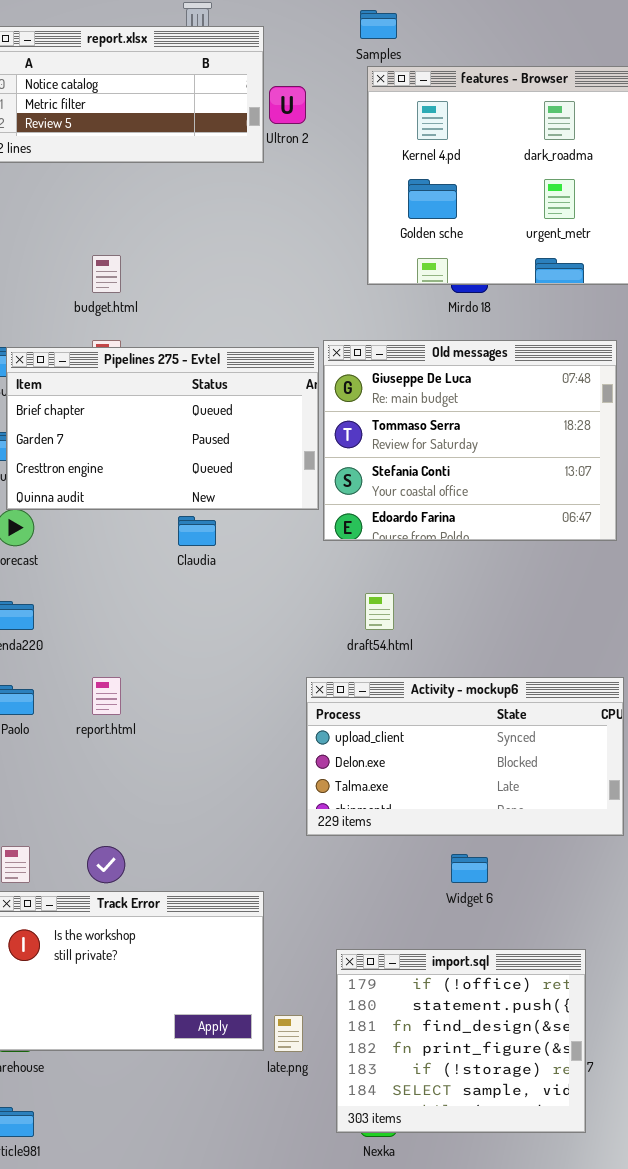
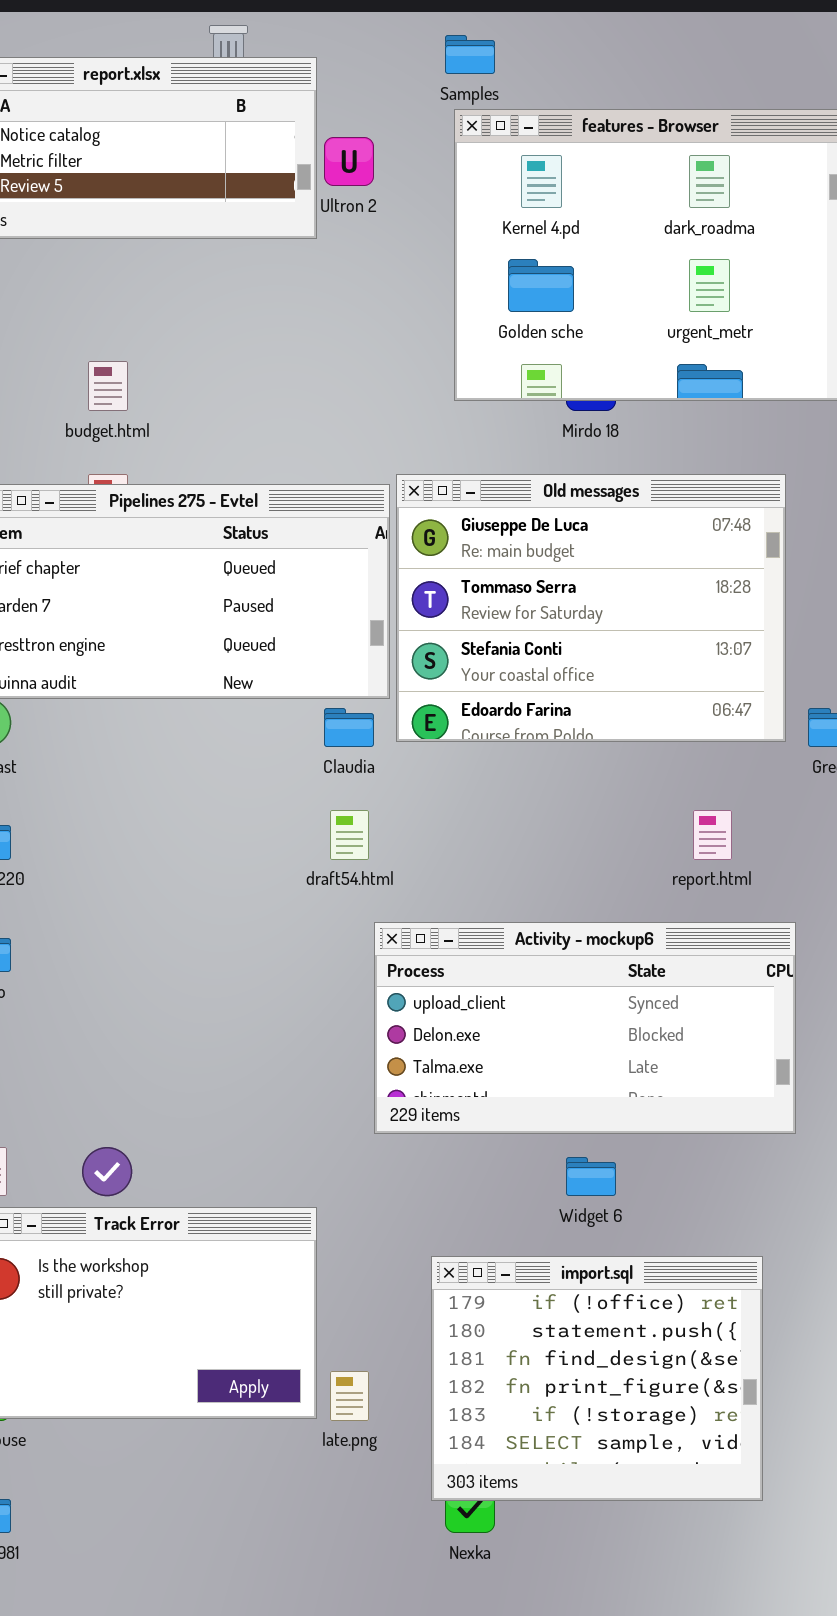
Claudia: [178,516,216,546] -> [324,708,374,747], moved
draft54.html: [365,593,394,630] -> [330,810,369,860], moved
report.html: [92,677,121,715] -> [693,810,732,860], moved
import.sql: [336,949,586,1133] -> [431,1256,763,1501], moved

